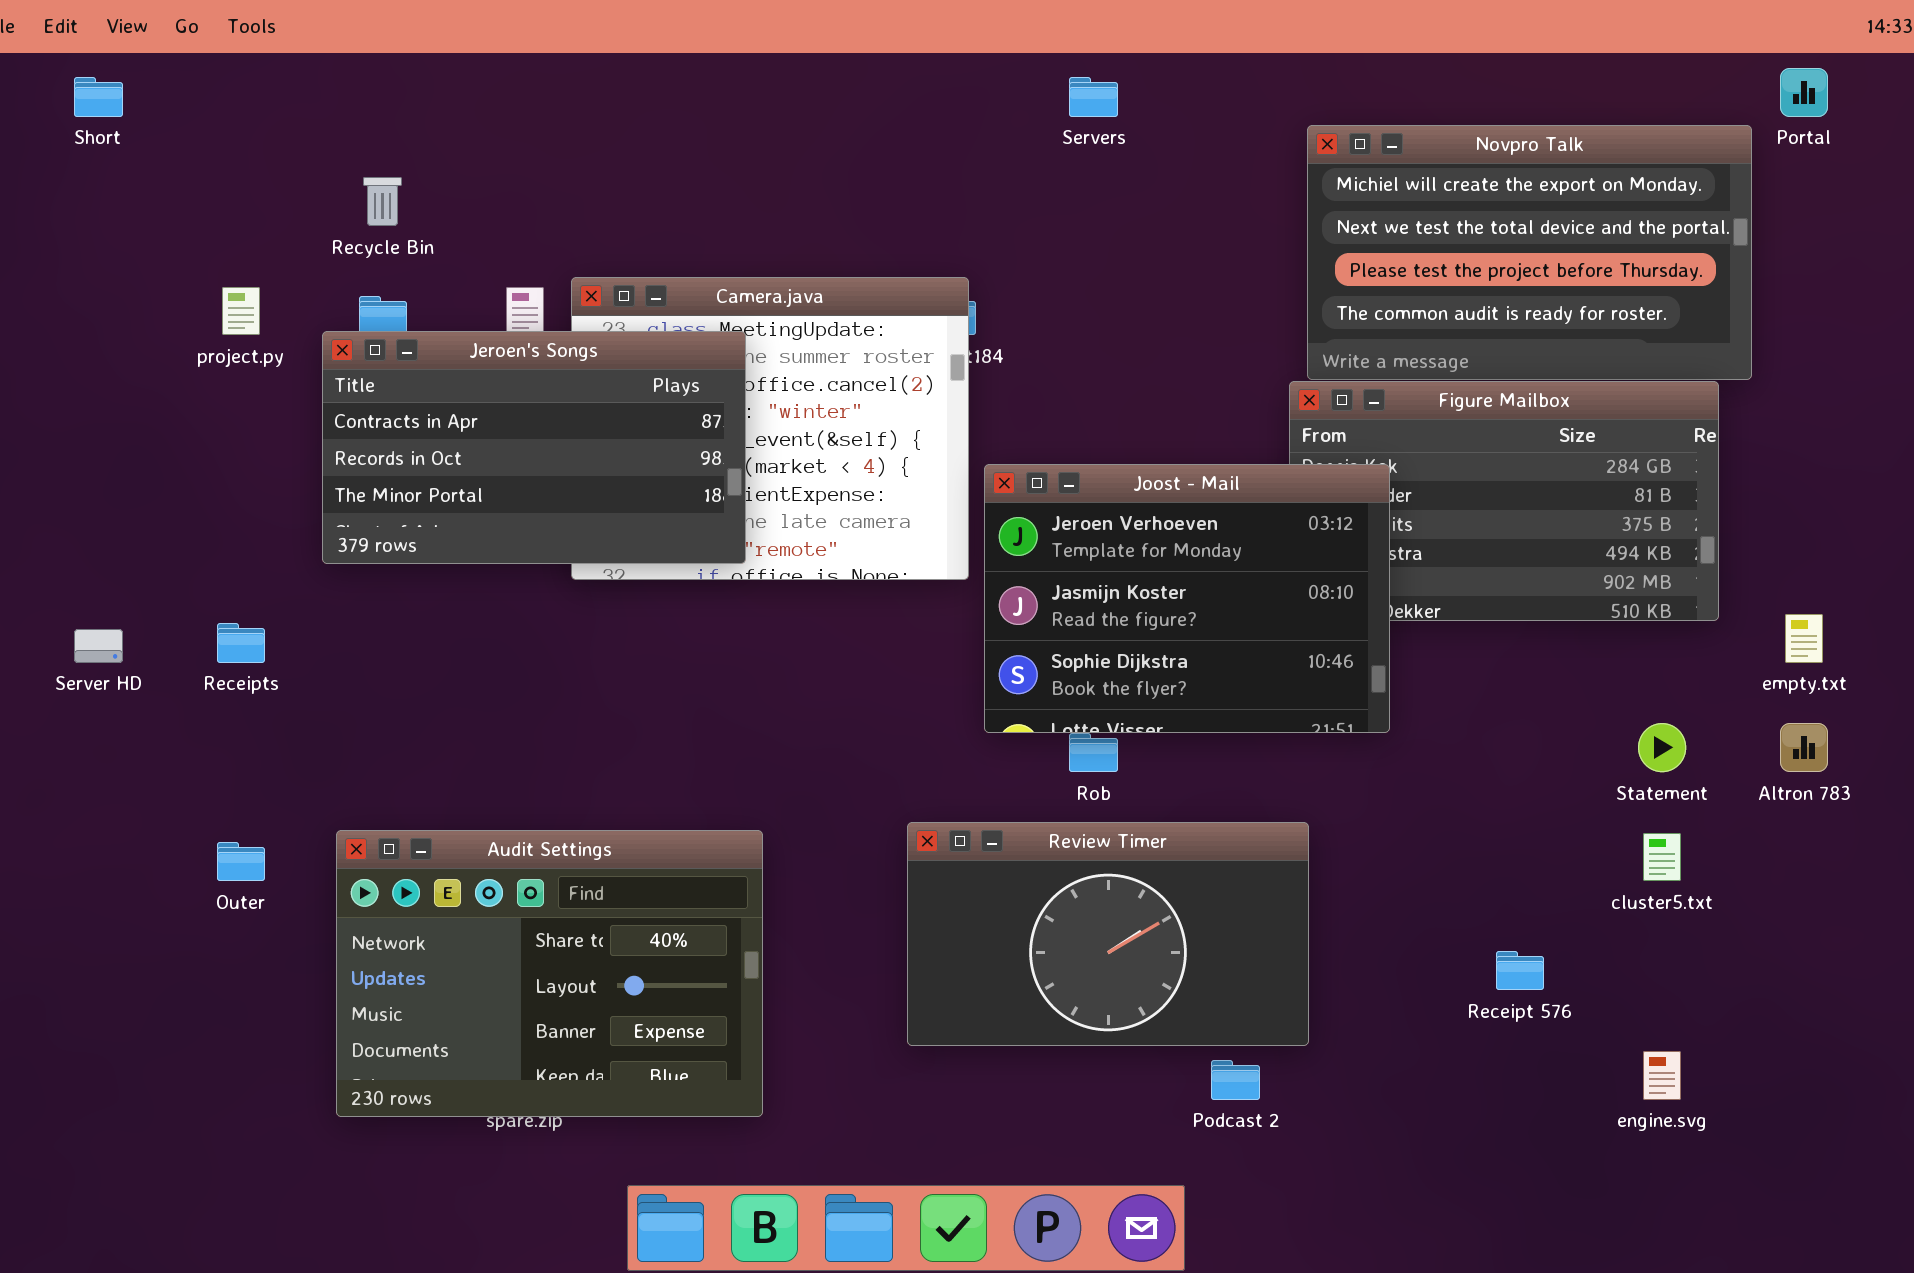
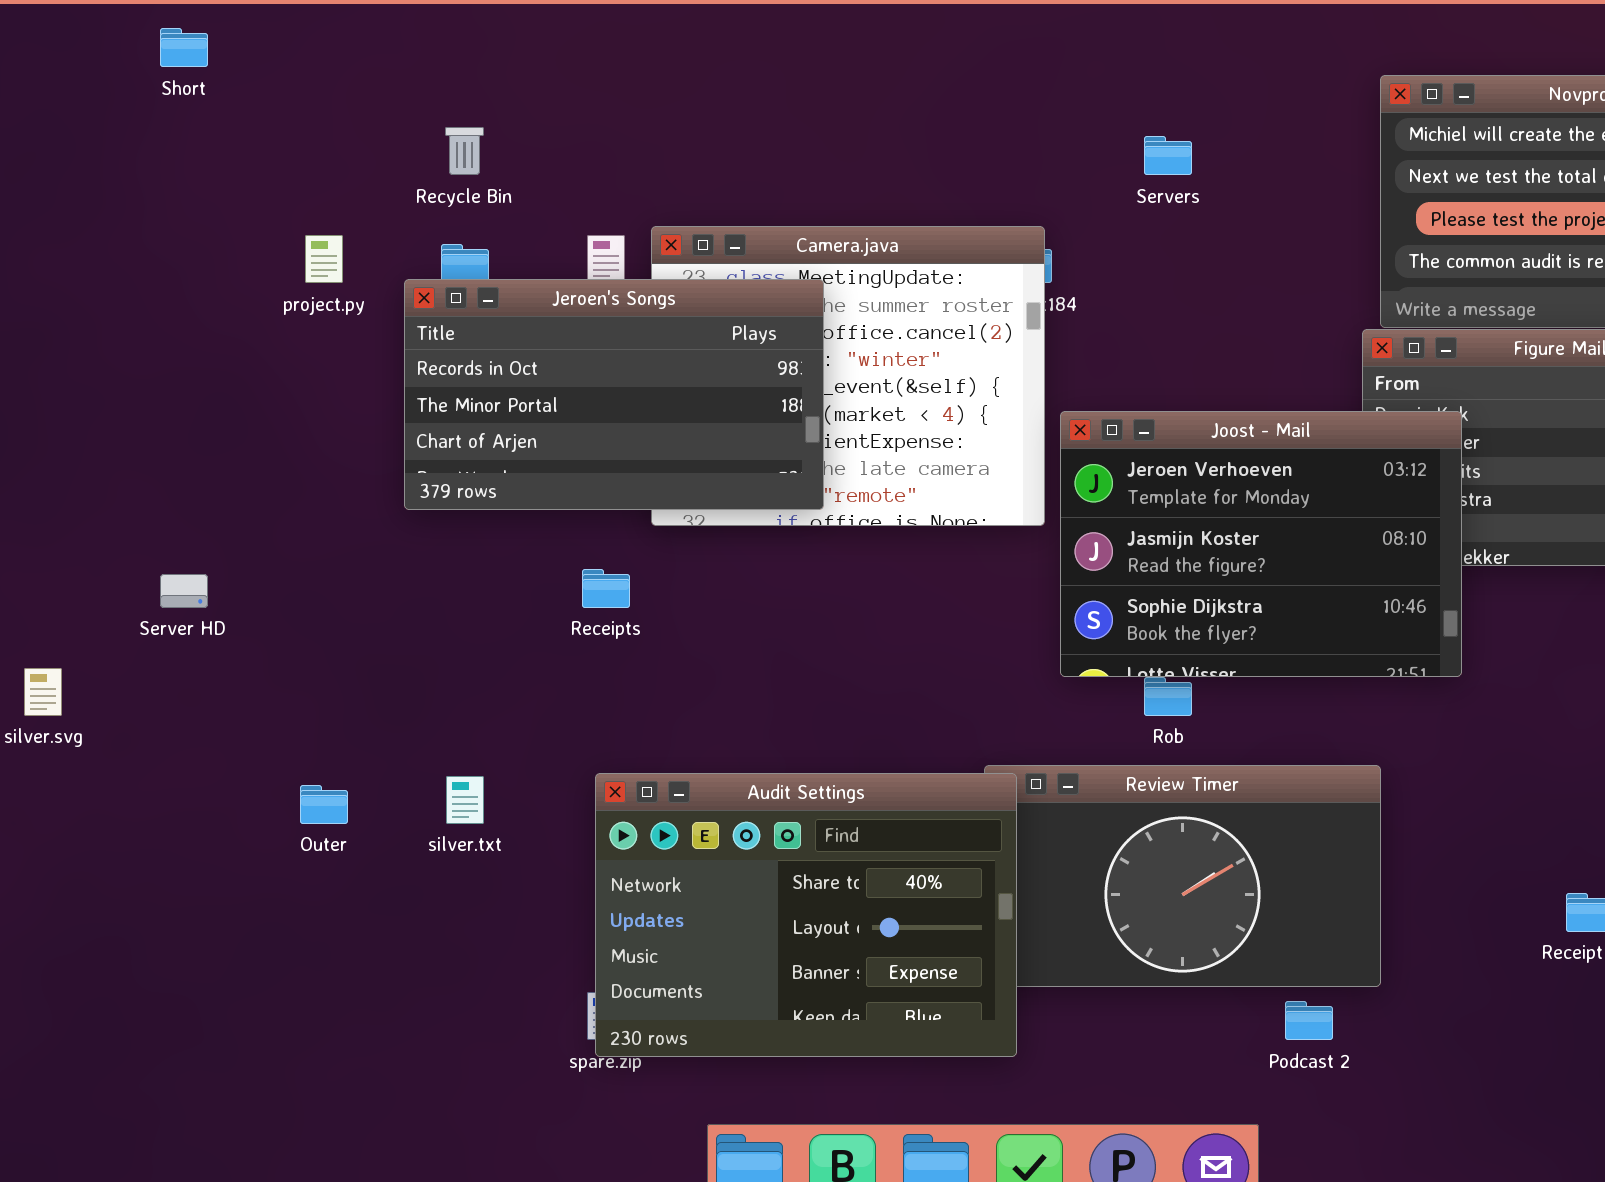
Servers: [1069,77,1118,117] -> [1144,136,1192,175], moved
Jeroen's Songs: [322,331,746,564] -> [404,279,824,510], scrolled down 1 row
Receipts: [217,623,265,663] -> [582,569,630,608], moved
Audit Settings: [336,830,763,1117] -> [595,773,1017,1057], moved

